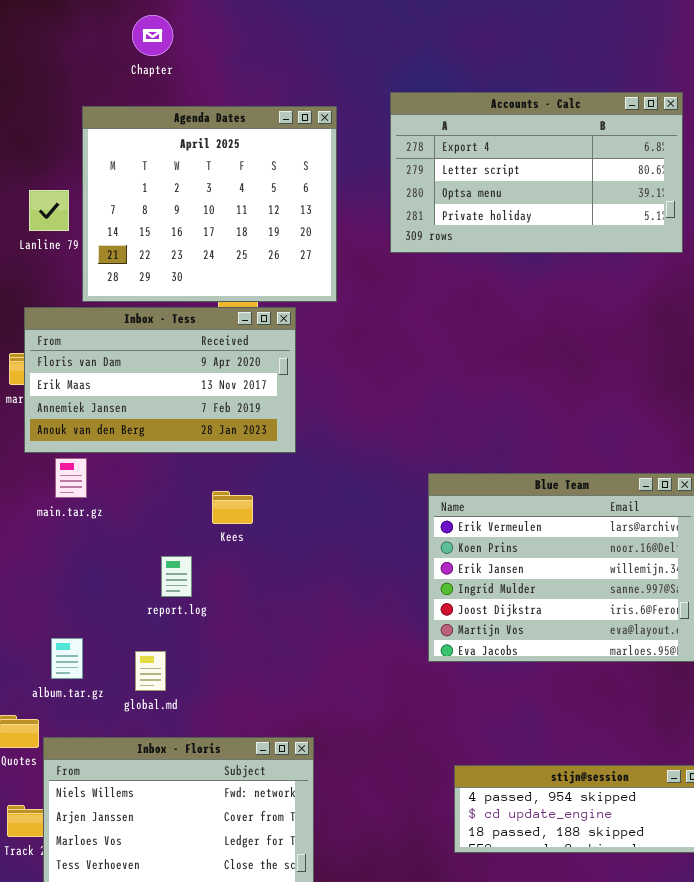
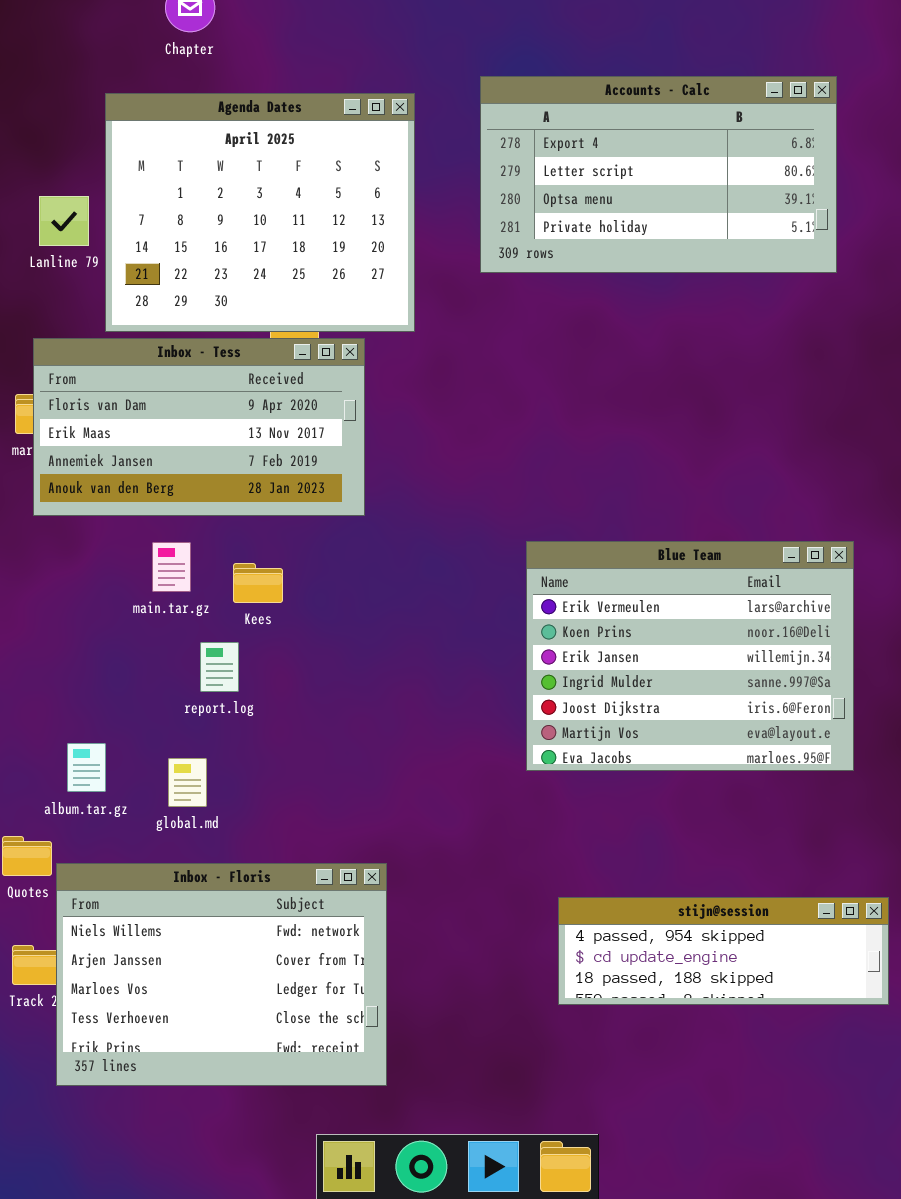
main.tar.gz: [55,458,87,498] -> [152,542,191,592], moved
Kees: [212,491,253,524] -> [233,563,283,603], moved

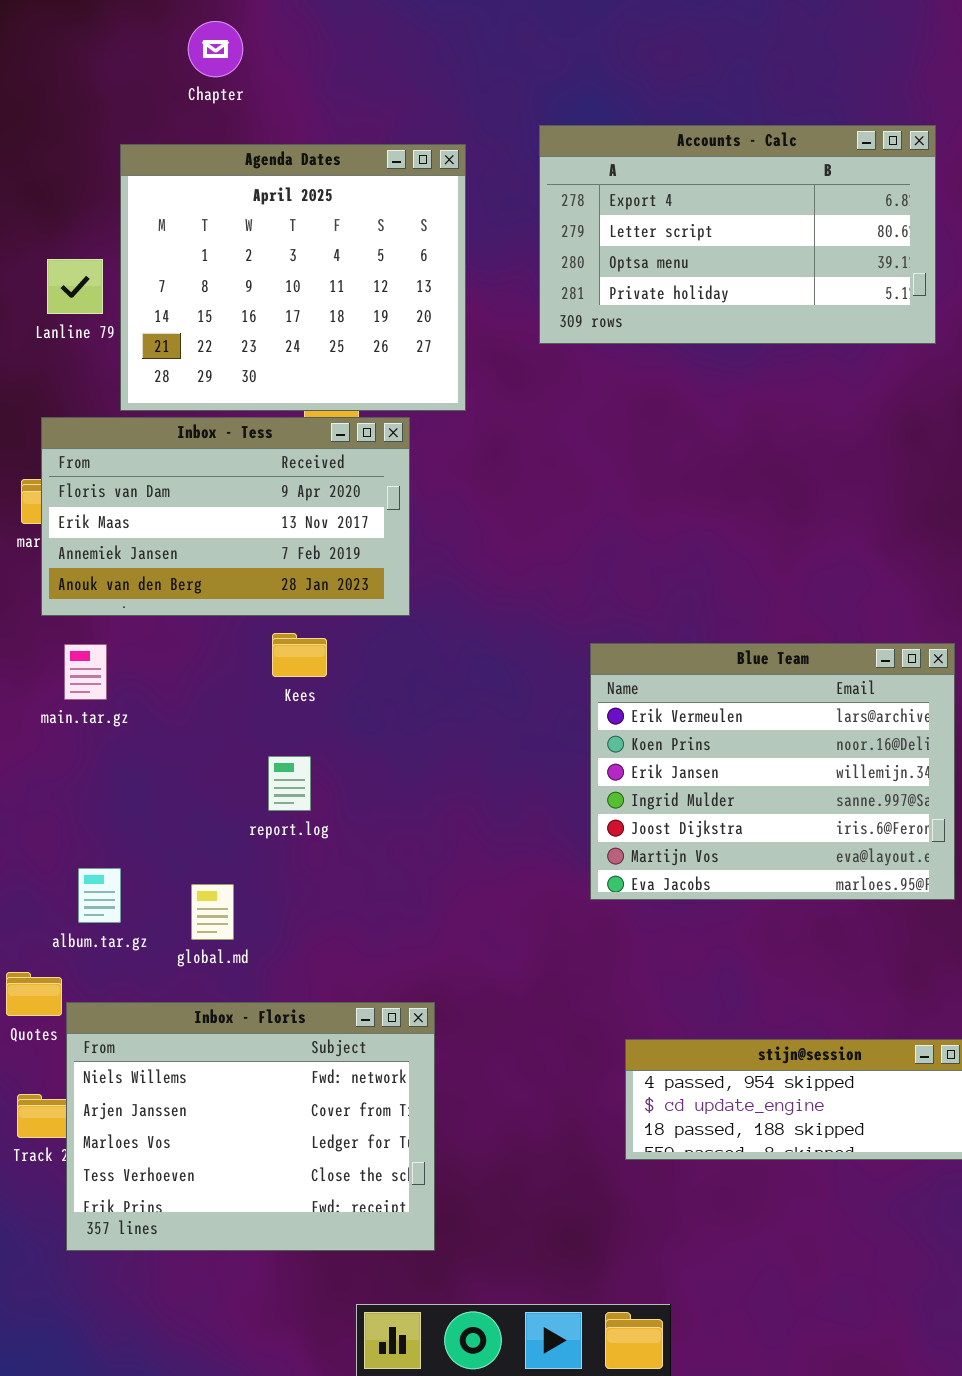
main.tar.gz: [152,542,191,592] -> [64,644,107,700], moved
Kees: [233,563,283,603] -> [272,633,327,677], moved
report.log: [200,642,239,692] -> [268,756,311,811], moved

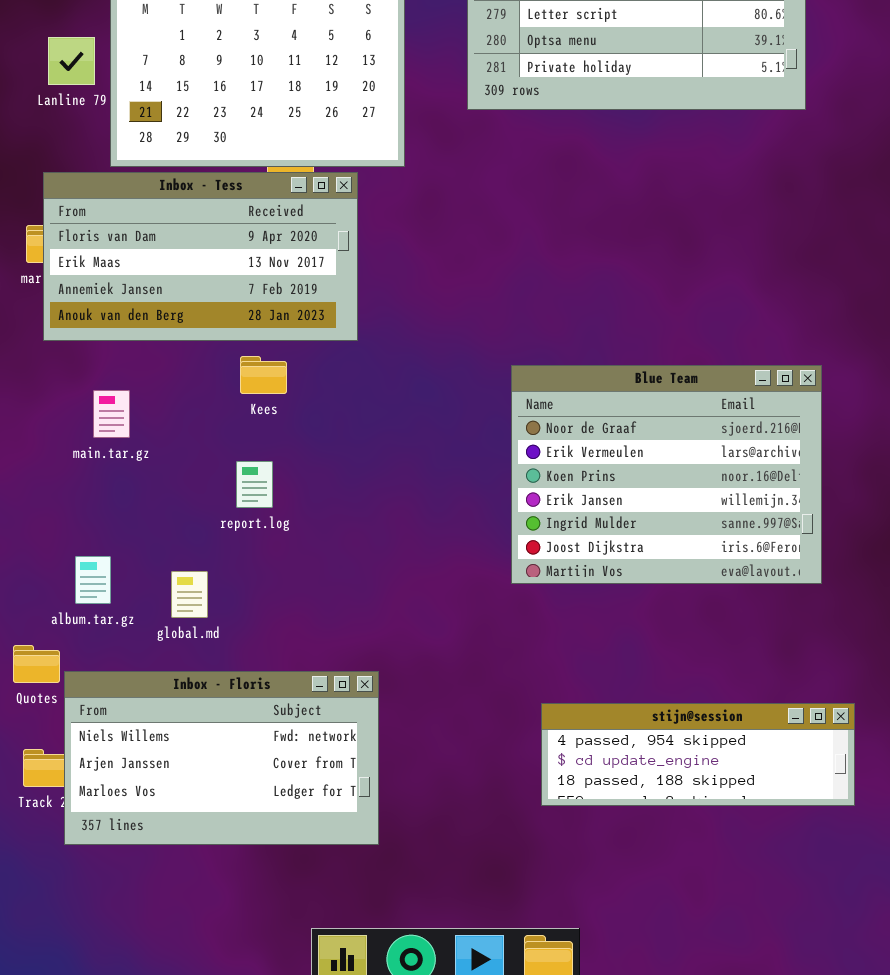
Blue Team: [590,643,955,900] -> [511,365,822,584], scrolled up 1 row
main.tar.gz: [64,644,107,700] -> [93,390,130,438], moved
Inbox - Floris: [66,1002,435,1251] -> [64,671,379,845], resized

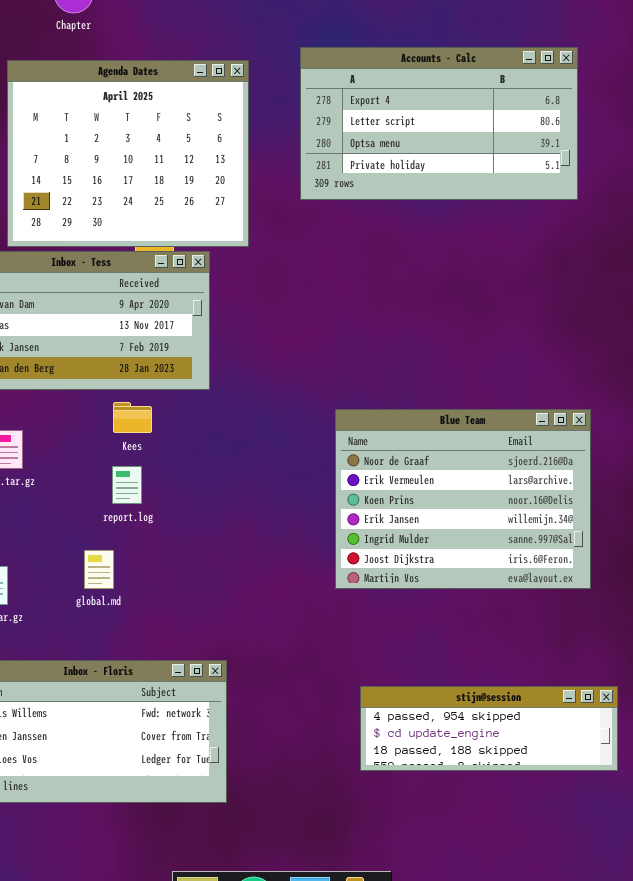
report.log: [236,461,273,508] -> [112,466,142,504], moved
global.md: [171,571,208,618] -> [84,550,114,589], moved

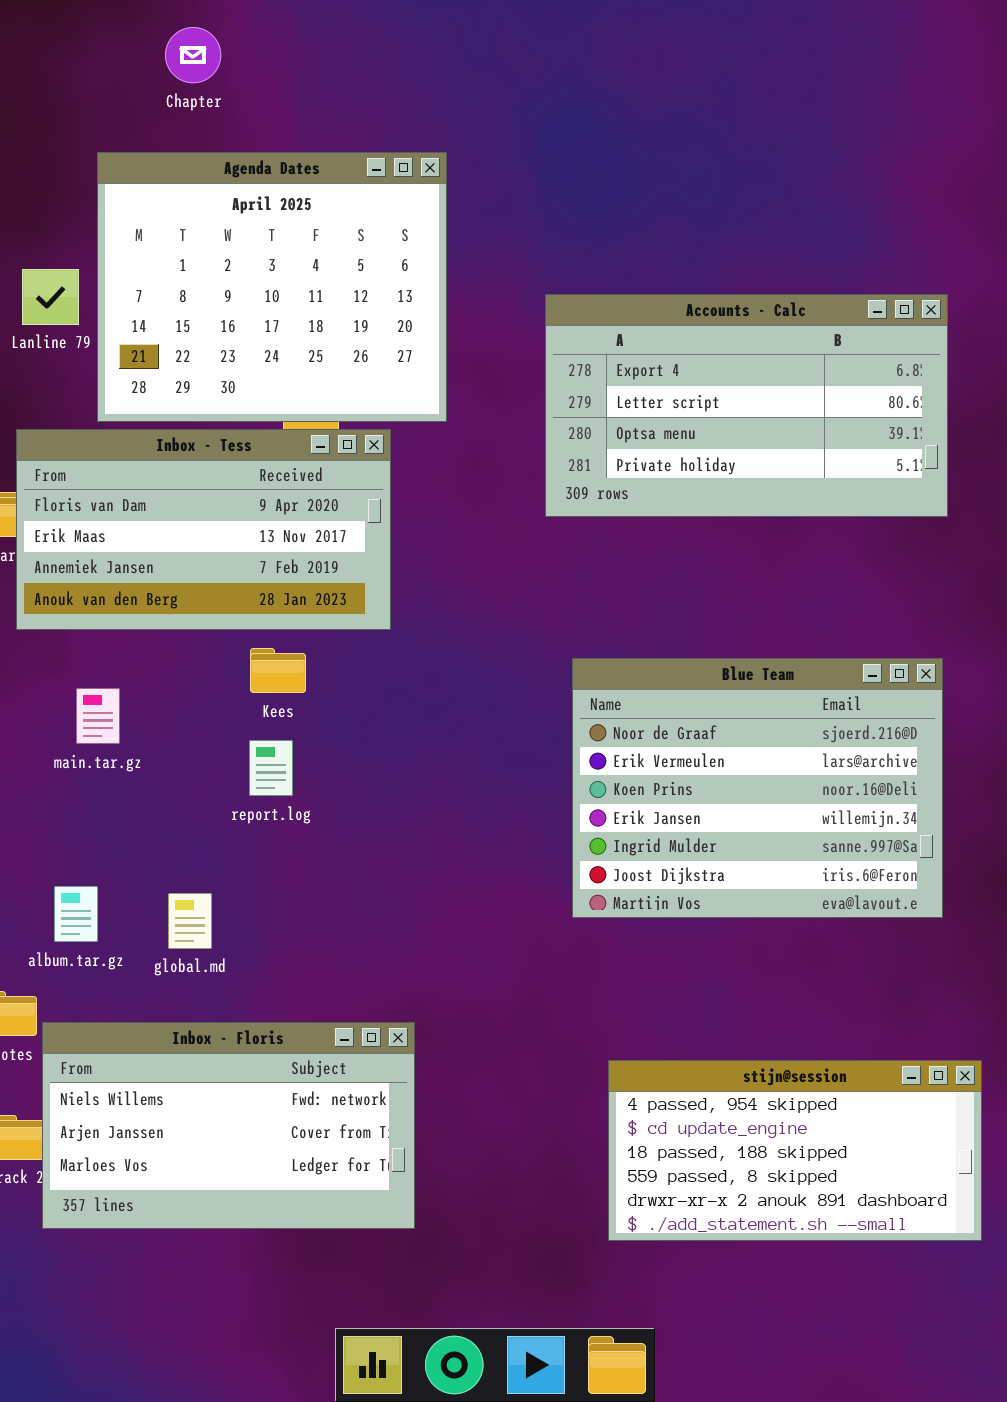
Accounts - Calc: [300,47,578,200] -> [545,294,948,517], moved
global.md: [84,550,114,589] -> [168,893,212,949], moved
stijn@session: [360,686,618,771] -> [608,1060,982,1241], resized

